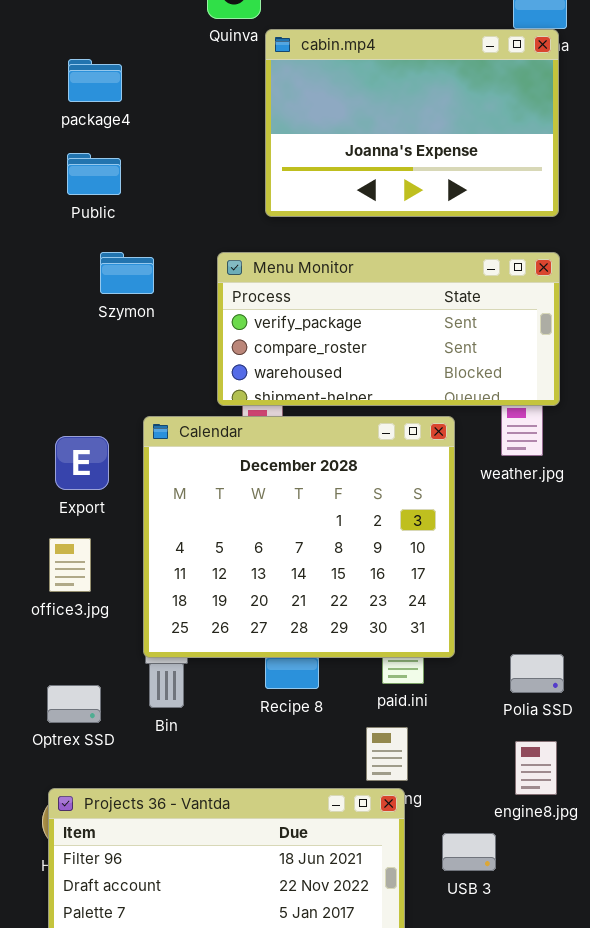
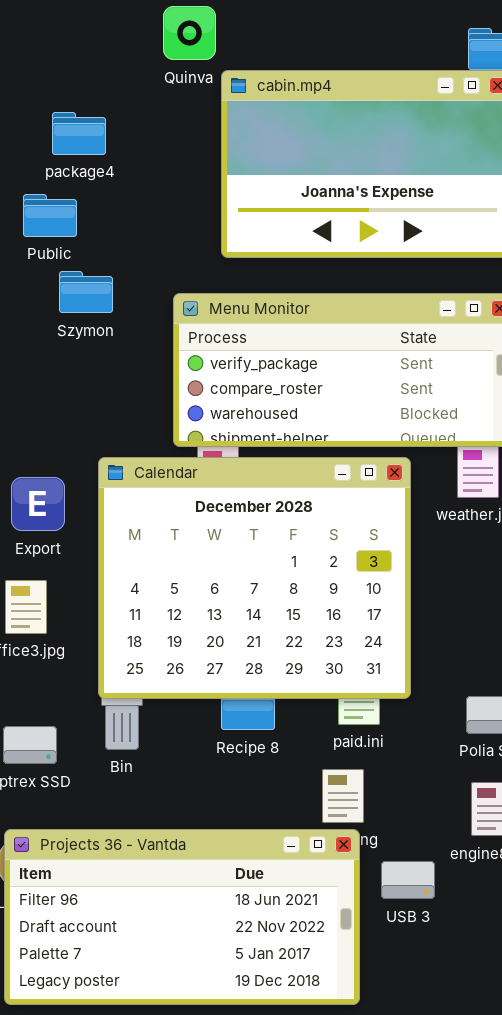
package4: [68,59,122,102] -> [52,112,106,155], moved
Szymon: [100,252,154,294] -> [59,271,113,313], moved
USB 3: [442,833,496,871] -> [381,861,435,899], moved

